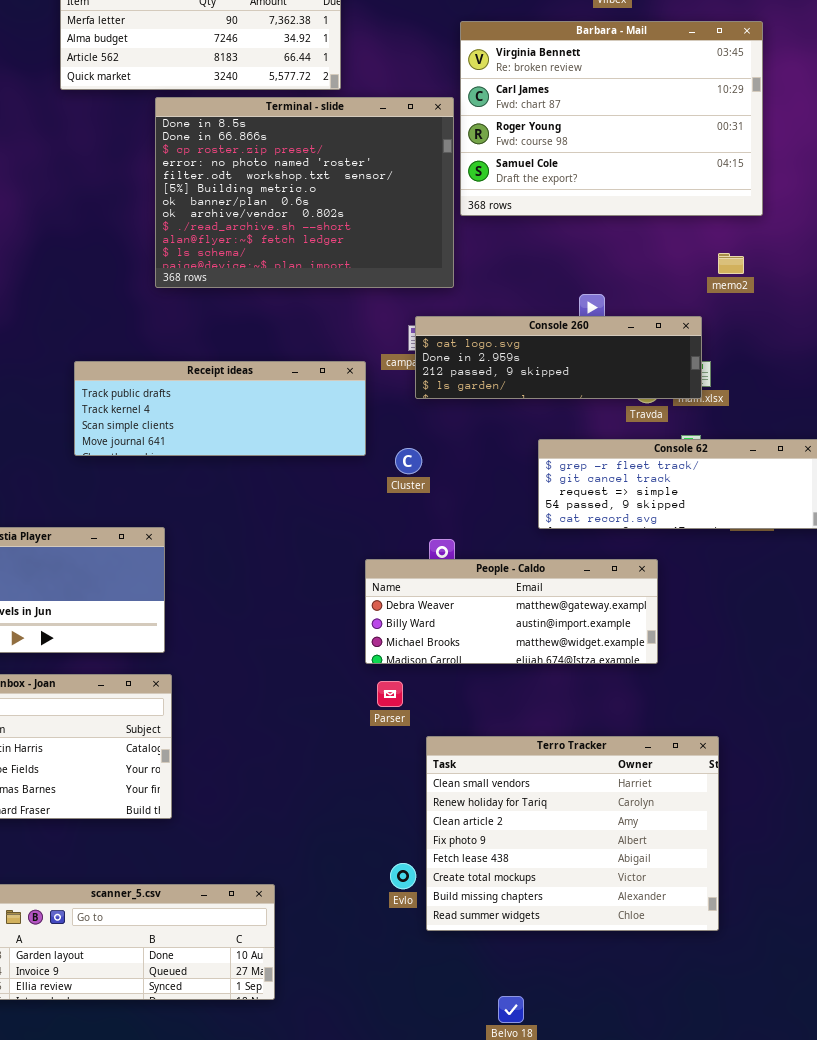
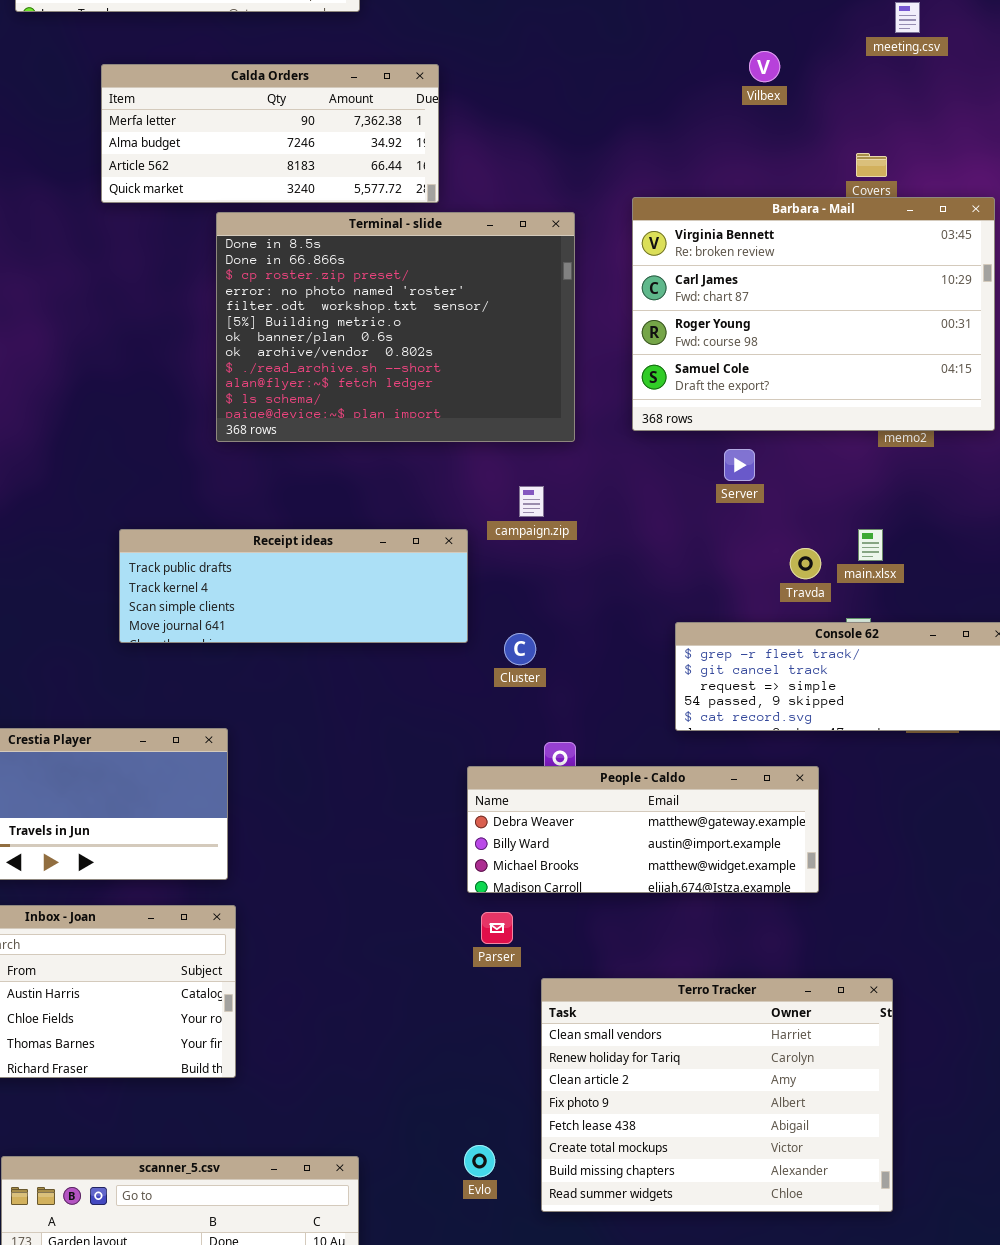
Barbara - Mail: [460,21,763,216] -> [632,197,995,431], moved
Console 260: [415,316,702,399] -> none, closed
Evlo: [390,863,416,889] -> [464,1145,495,1177], moved

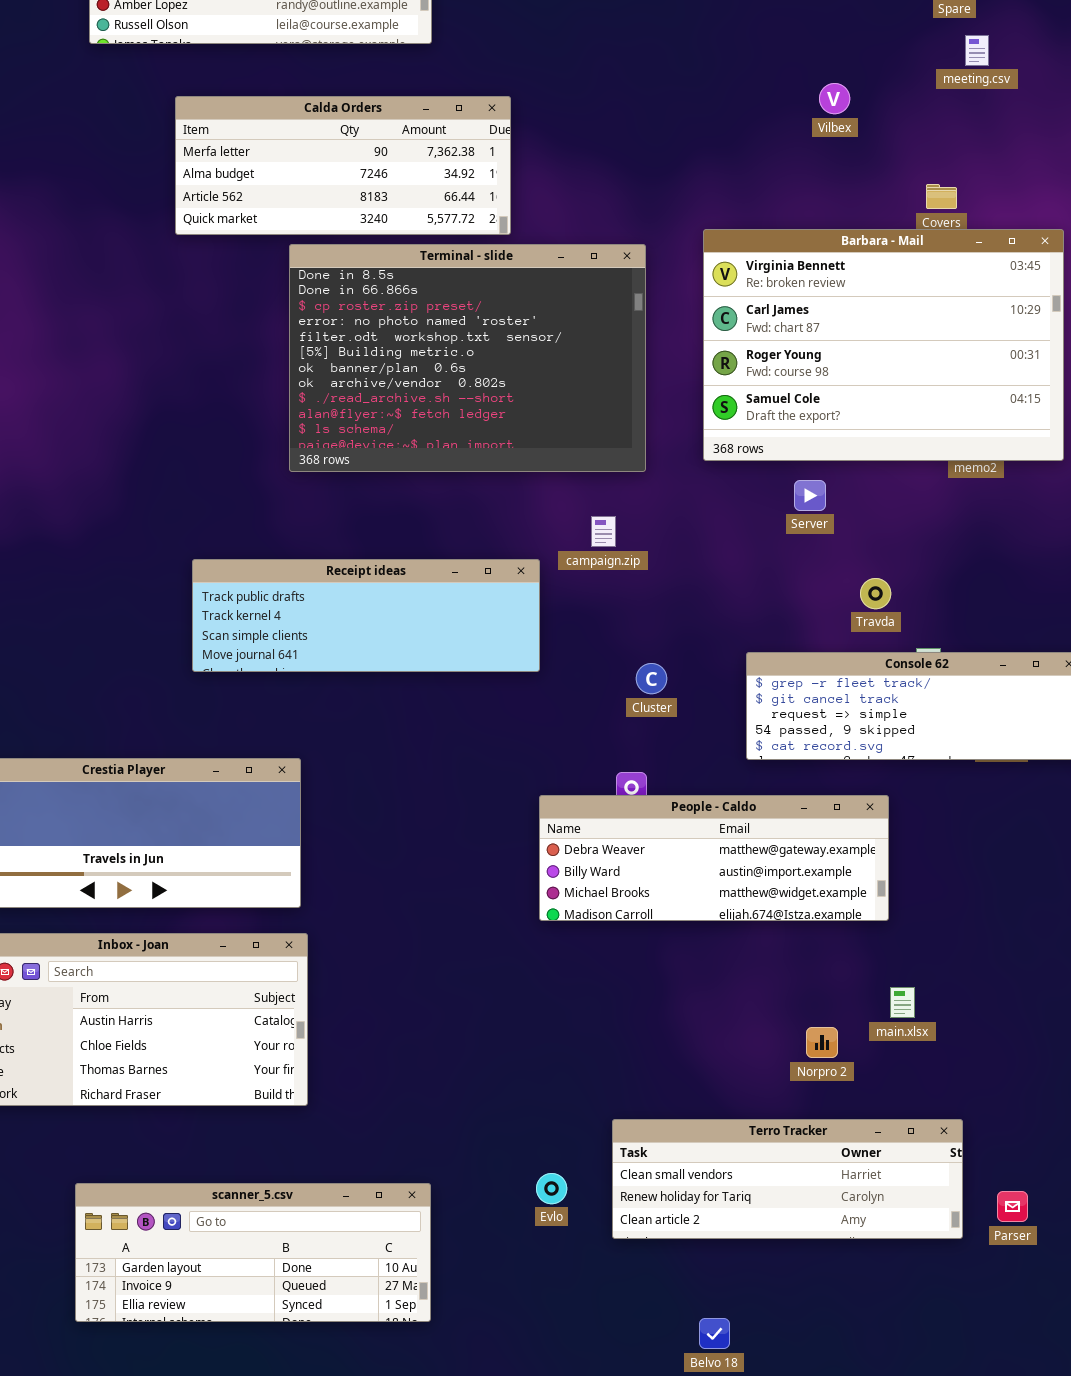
main.xlsx: [858,529,883,561] -> [890,987,915,1018], moved
Cluster: [504,633,536,665] -> [636,663,667,694], moved
Parser: [481,912,513,944] -> [997,1191,1028,1222], moved
Terro Tracker: [541,978,893,1212] -> [612,1119,963,1239], resized

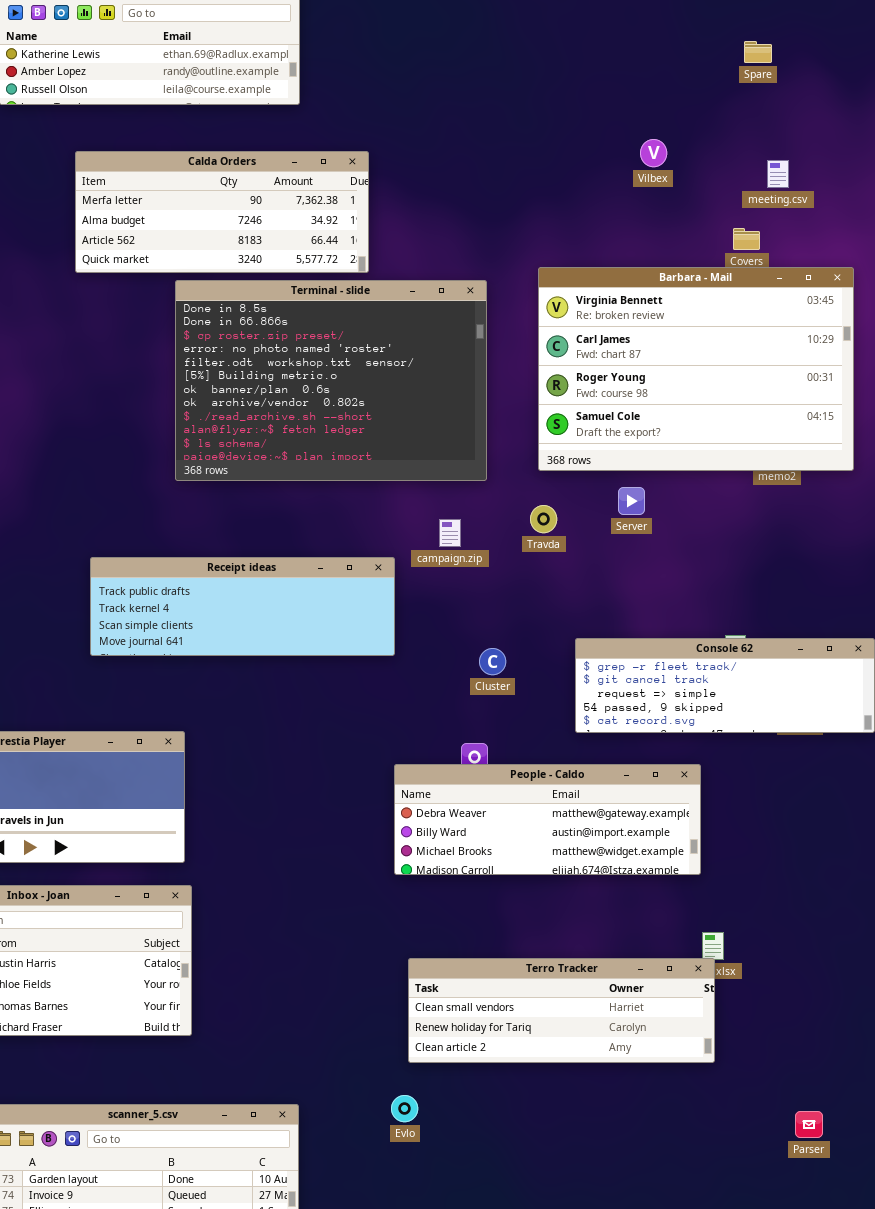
meeting.csv: [965,35,989,66] -> [767,160,789,188], moved
Travda: [860,578,891,609] -> [530,505,557,533], moved
Terro Tracker: [612,1119,963,1239] -> [408,958,715,1063], moved

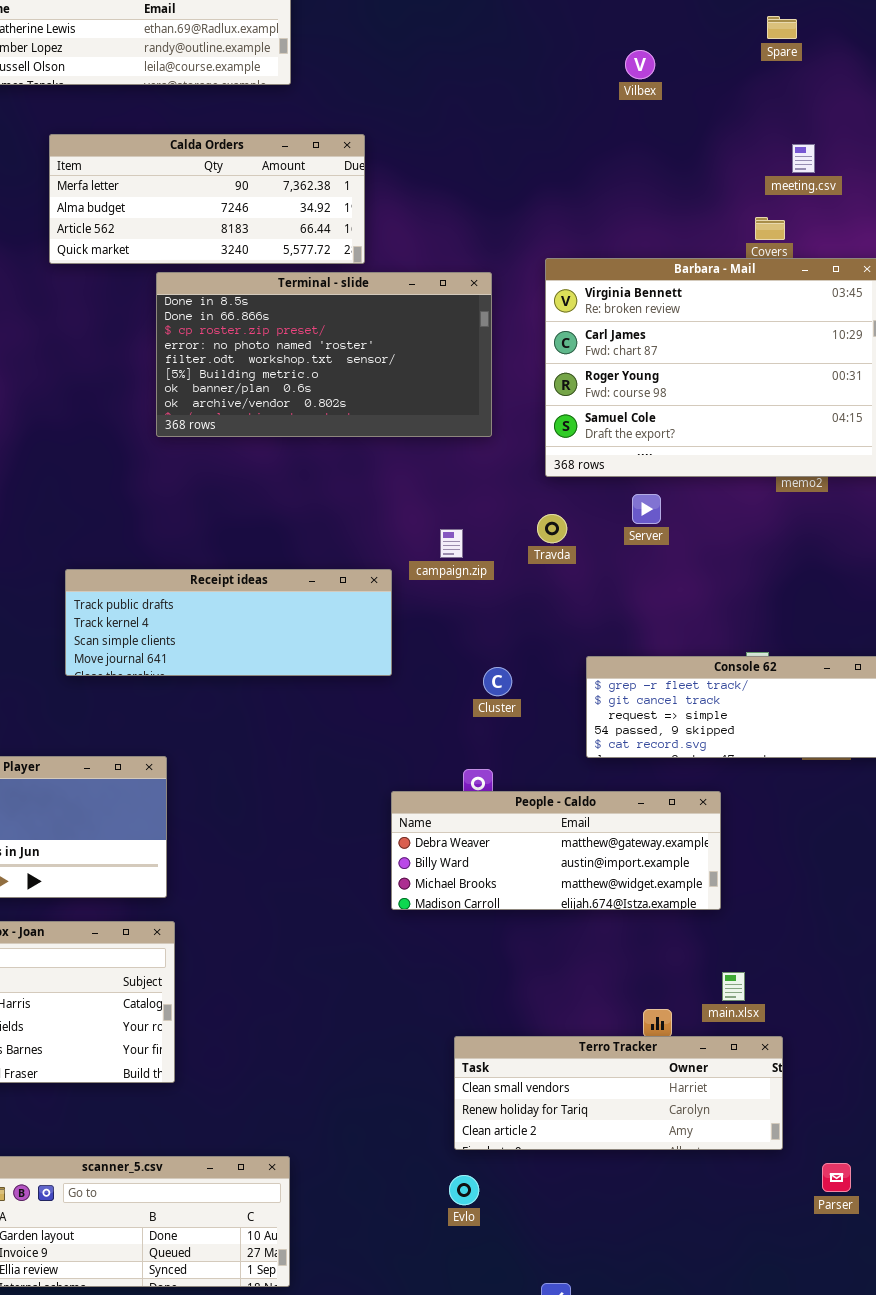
Vilbex: [640,139,667,167] -> [625,50,655,79], moved
Terminal - slide: [175,280,487,481] -> [156,272,492,437], resized
Terro Tracker: [408,958,715,1063] -> [454,1036,783,1150], moved
Evlo: [391,1095,418,1122] -> [449,1175,479,1205], moved

